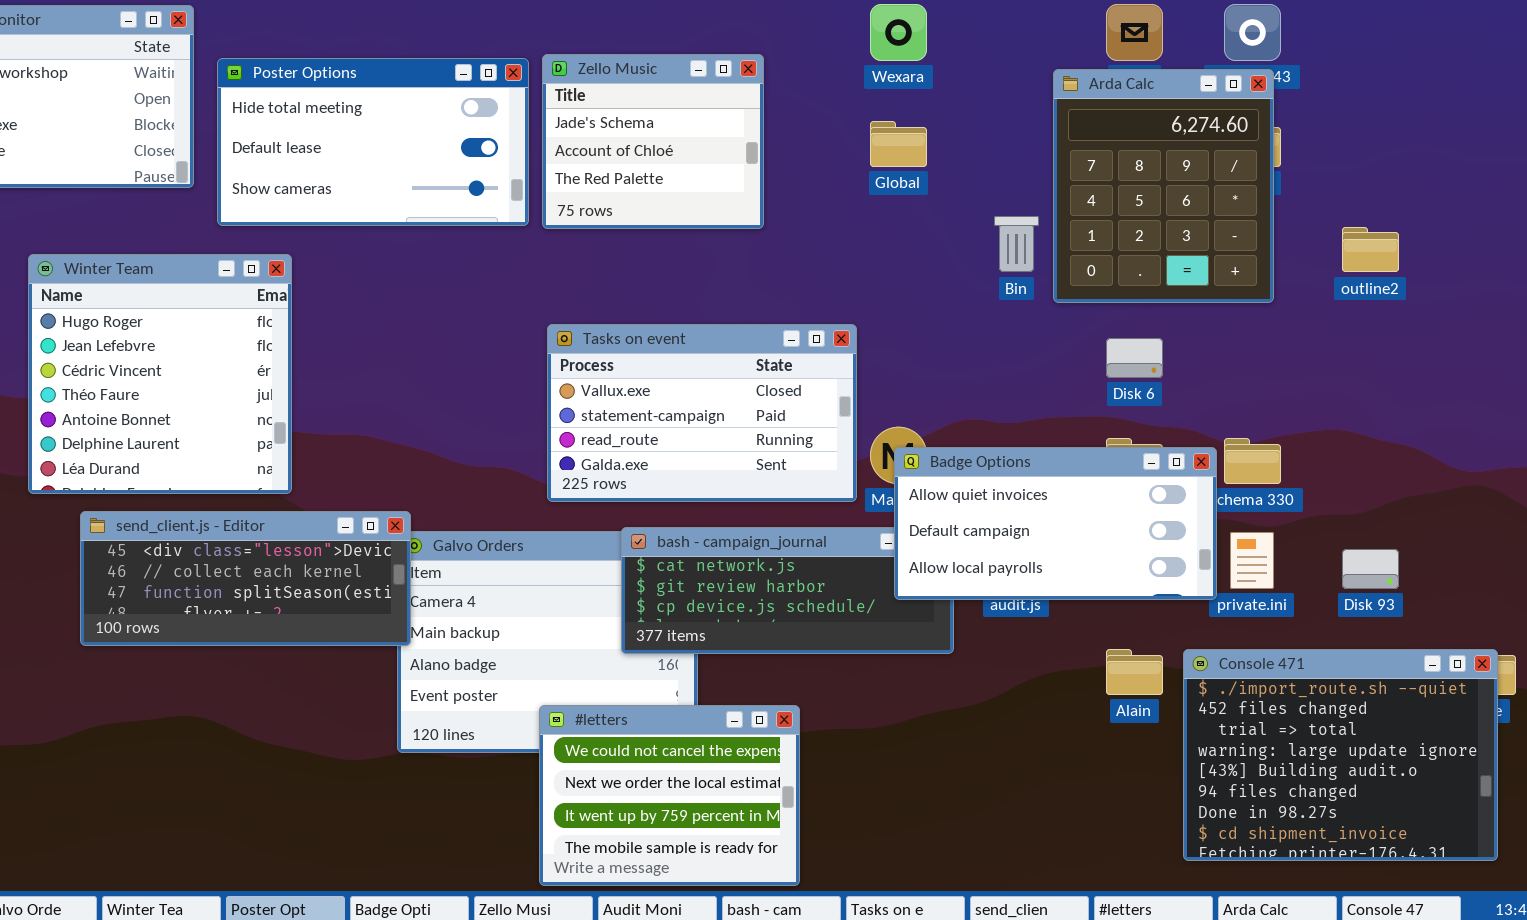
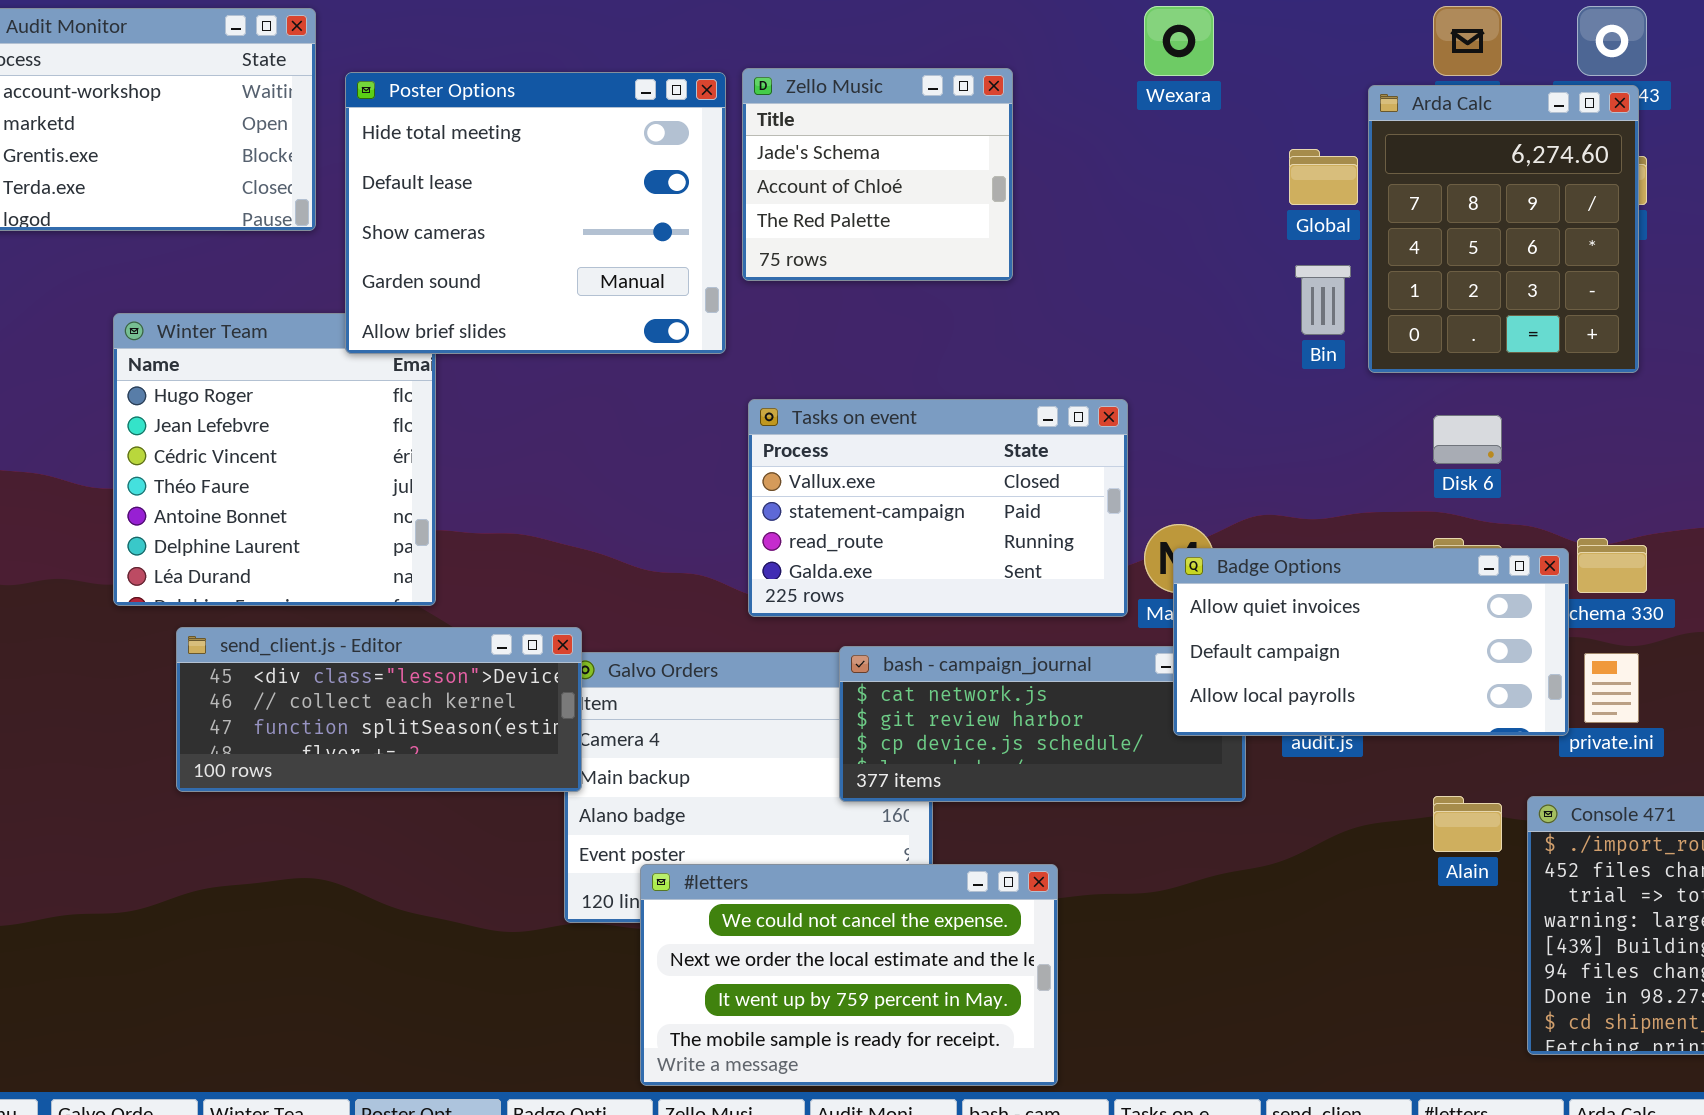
Poster Options: [217,58,529,226] -> [345,72,726,354], resized
Global: [870,121,927,167] -> [1289,149,1358,205], moved
#letters: [539,705,800,886] -> [640,864,1058,1086], resized

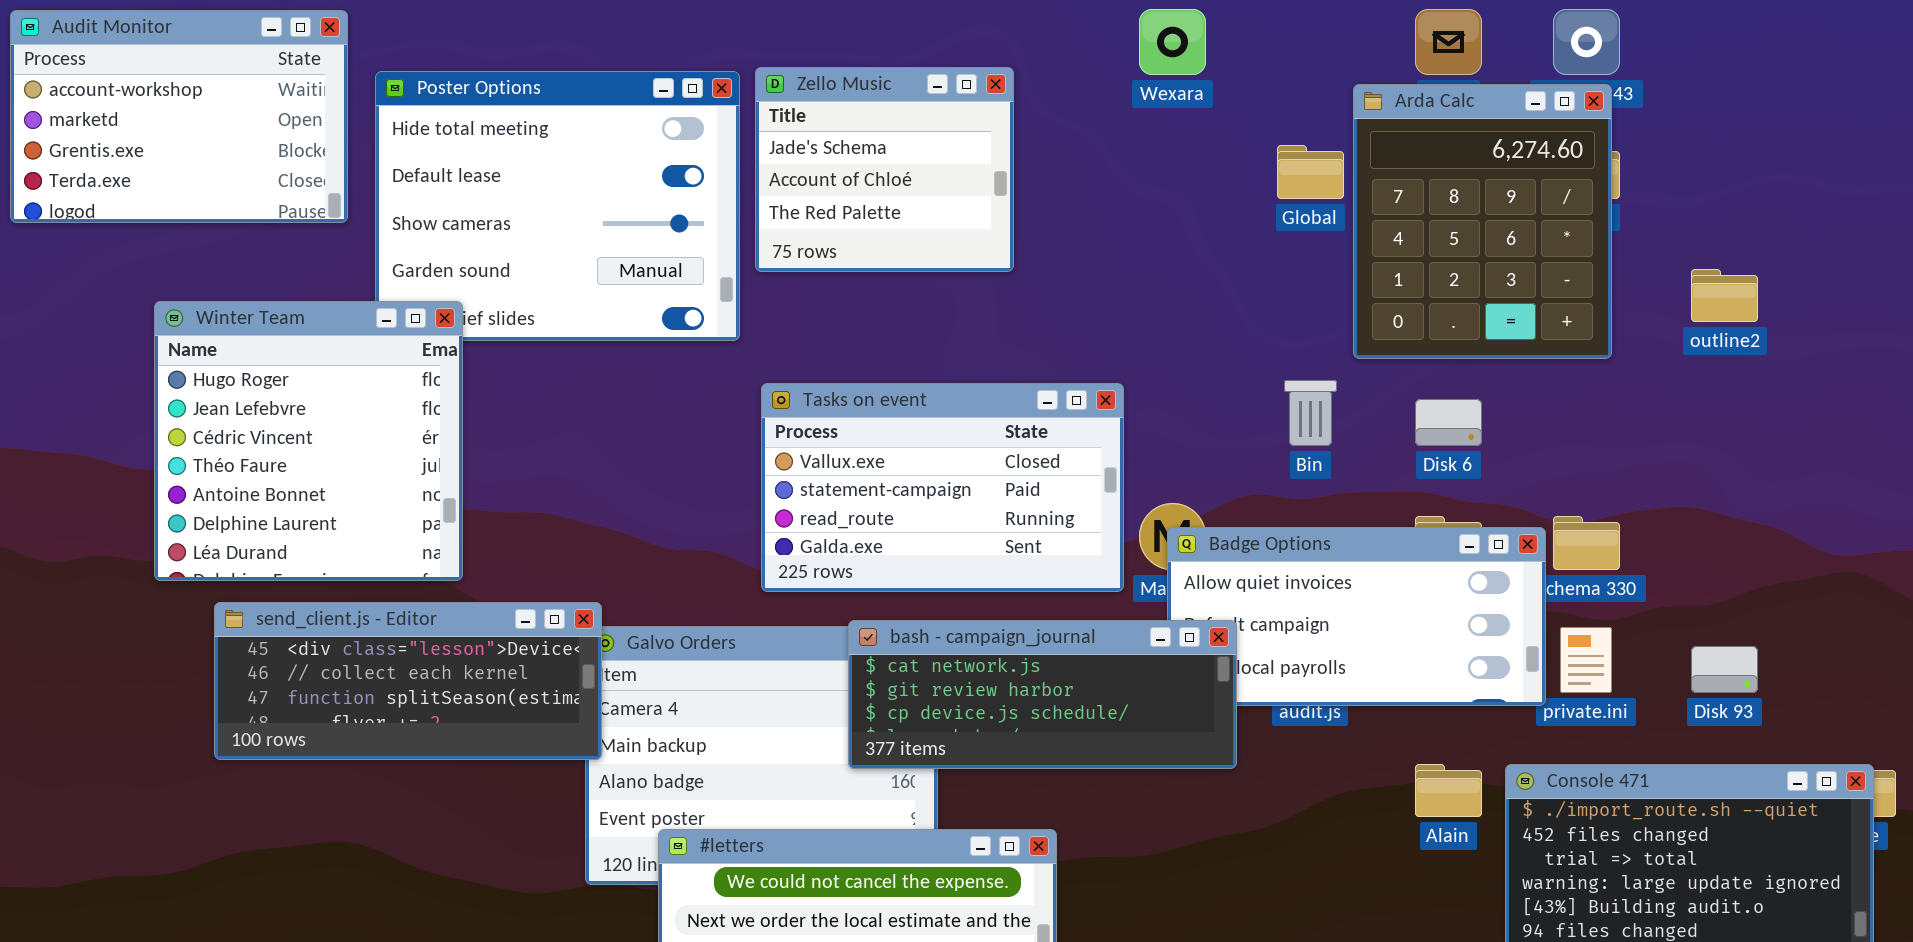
Bin: [1295,265,1351,335] -> [1284,380,1337,446], moved
Winter Team: [113,313,436,606] -> [154,301,463,581], raised
bash - campaign_journal: [839,646,1246,802] -> [848,620,1237,769], raised

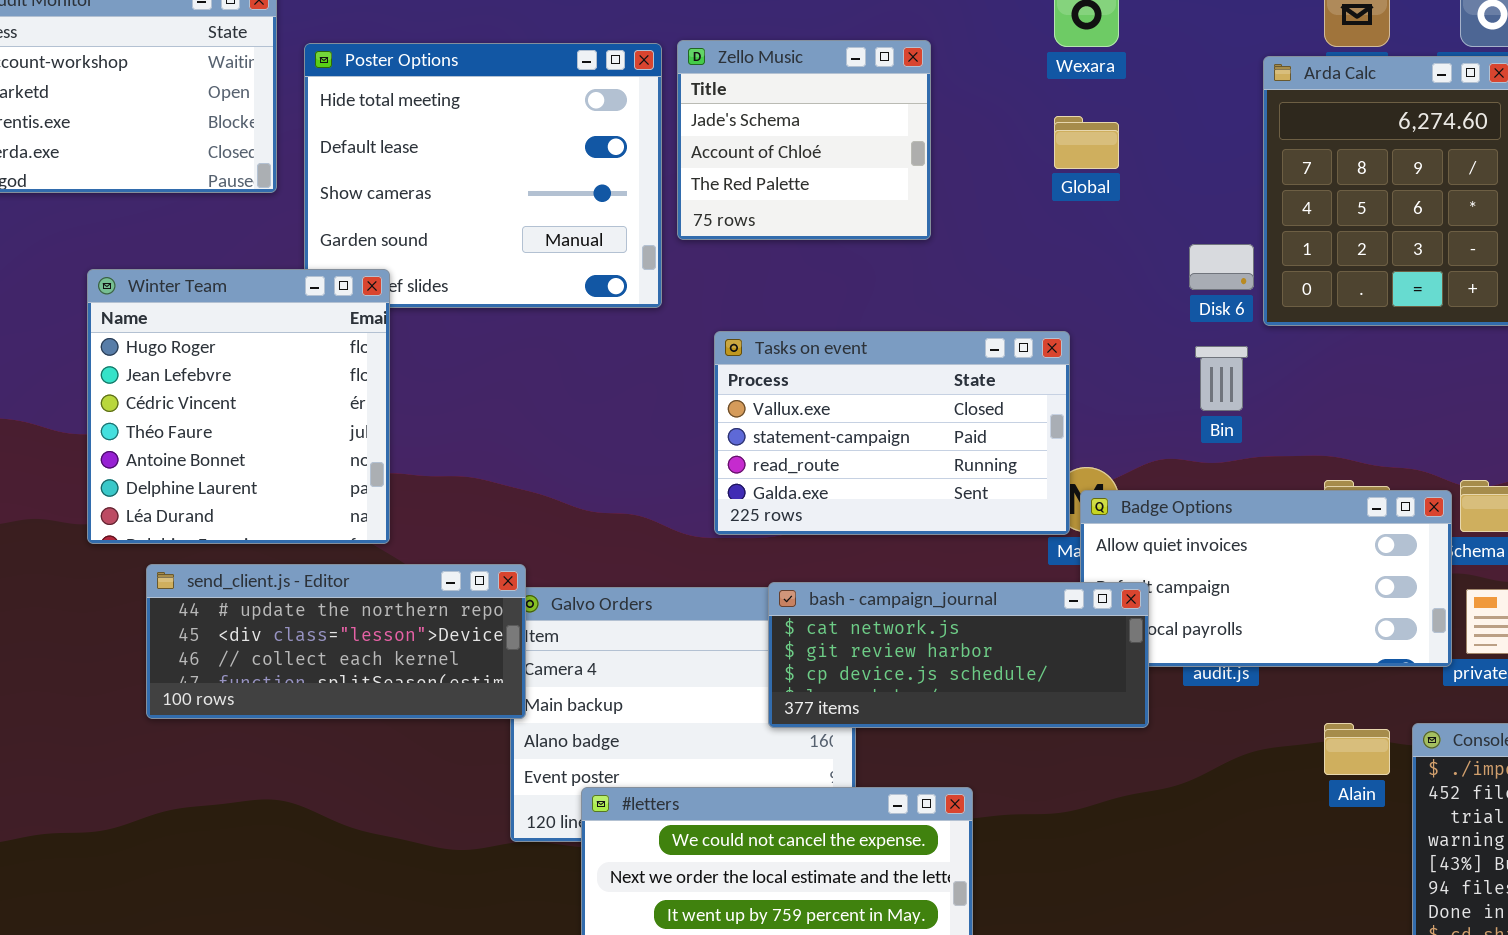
Global: [1277,145,1344,199] -> [1054,116,1119,169], moved
Tasks on event: [761,383,1124,592] -> [714,331,1070,535], moved
Disk 6: [1415,399,1482,446] -> [1189,244,1254,290], moved
send_client.js - Editor: [214,602,602,760] -> [146,564,526,719], scrolled up 1 row

